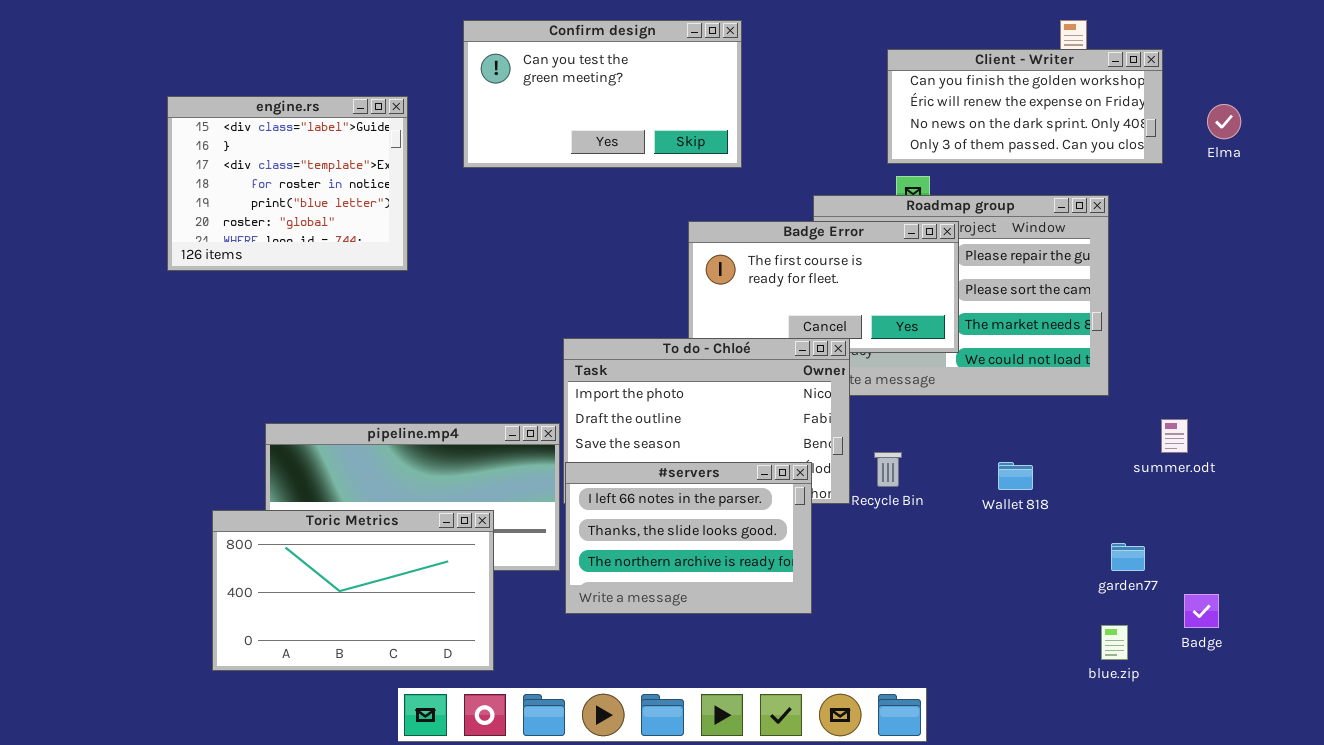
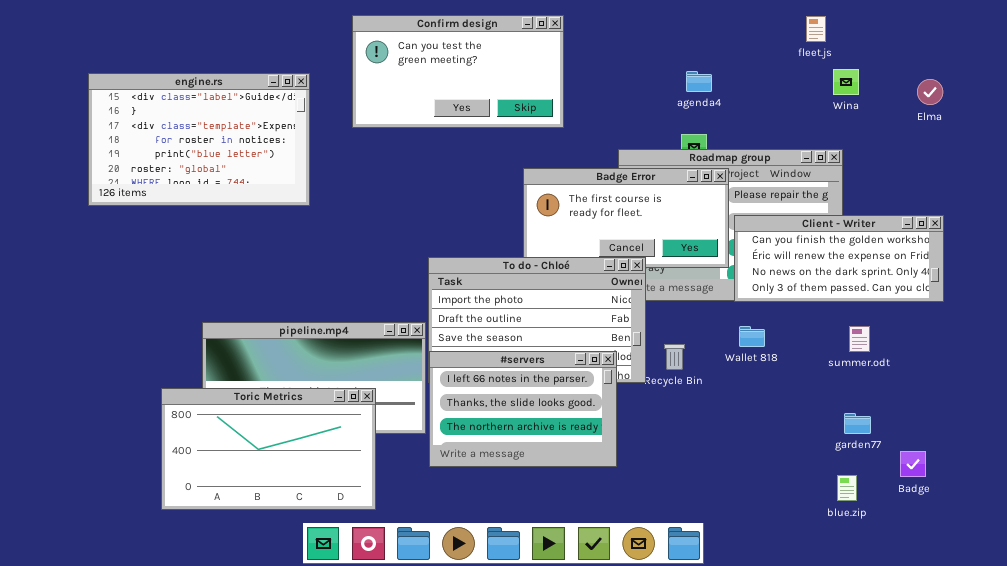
Client - Writer: [887,49,1163,164] -> [734,215,944,302], moved
engine.rs: [167,96,408,271] -> [88,73,310,206], resized
summer.odt: [1161,419,1188,453] -> [849,326,870,352], moved
Wallet 818: [998,462,1033,490] -> [739,326,765,347], moved

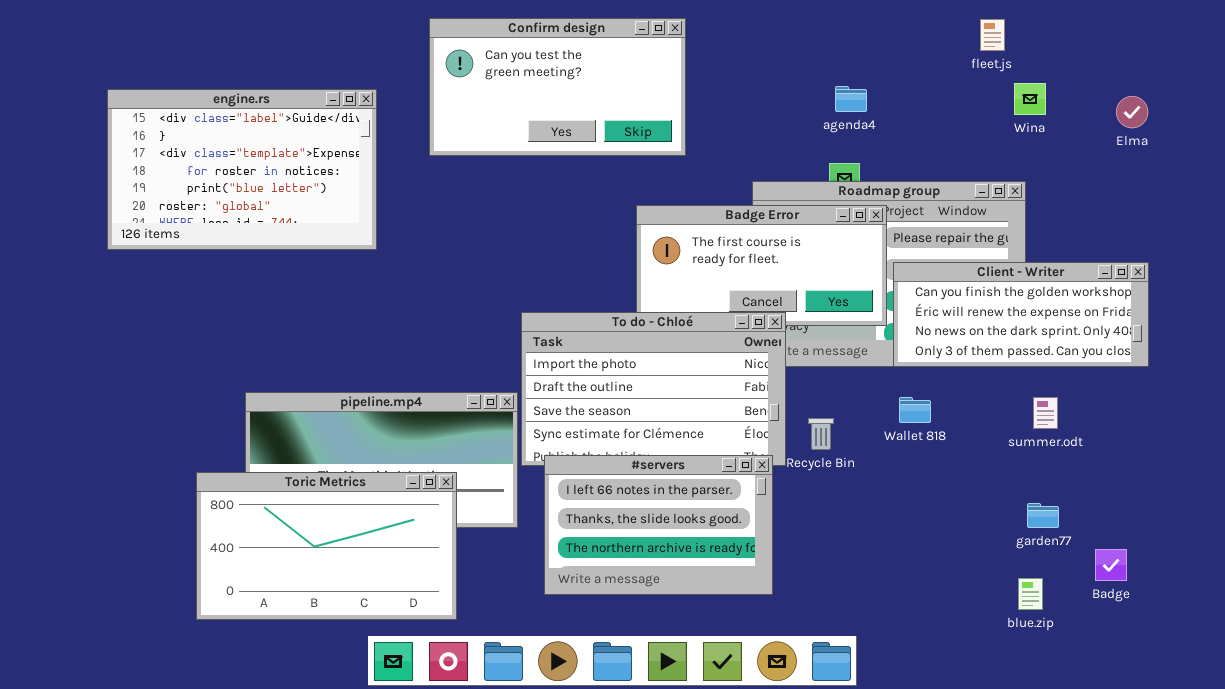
#servers: [429,351,617,467] -> [544,455,773,595], moved

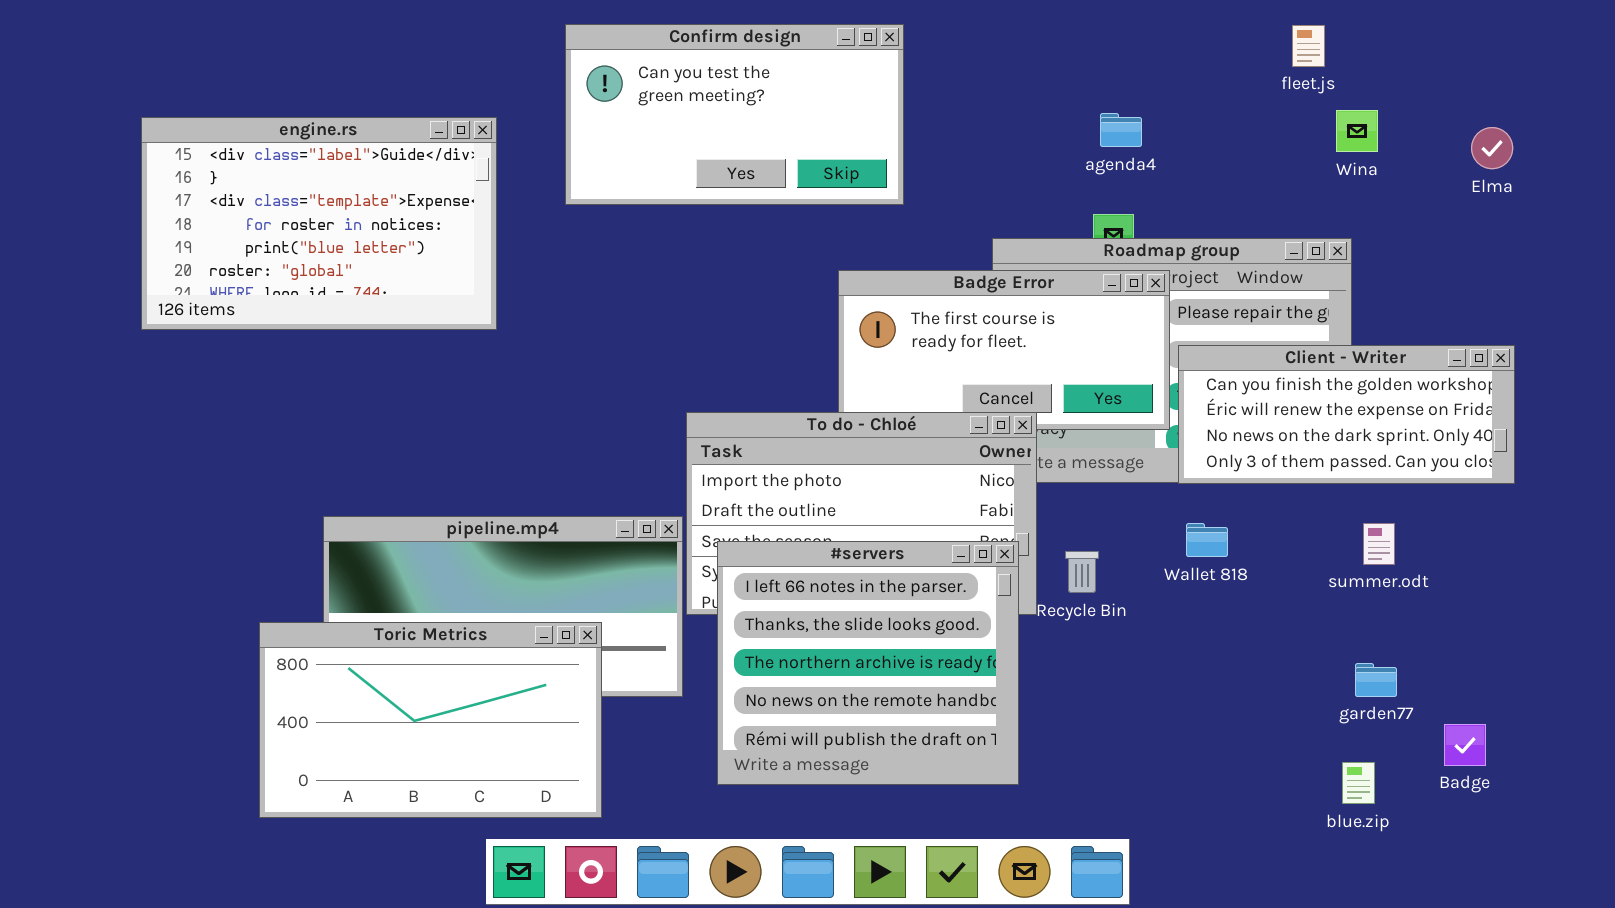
#servers: [544,455,773,595] -> [717,541,1019,785], resized

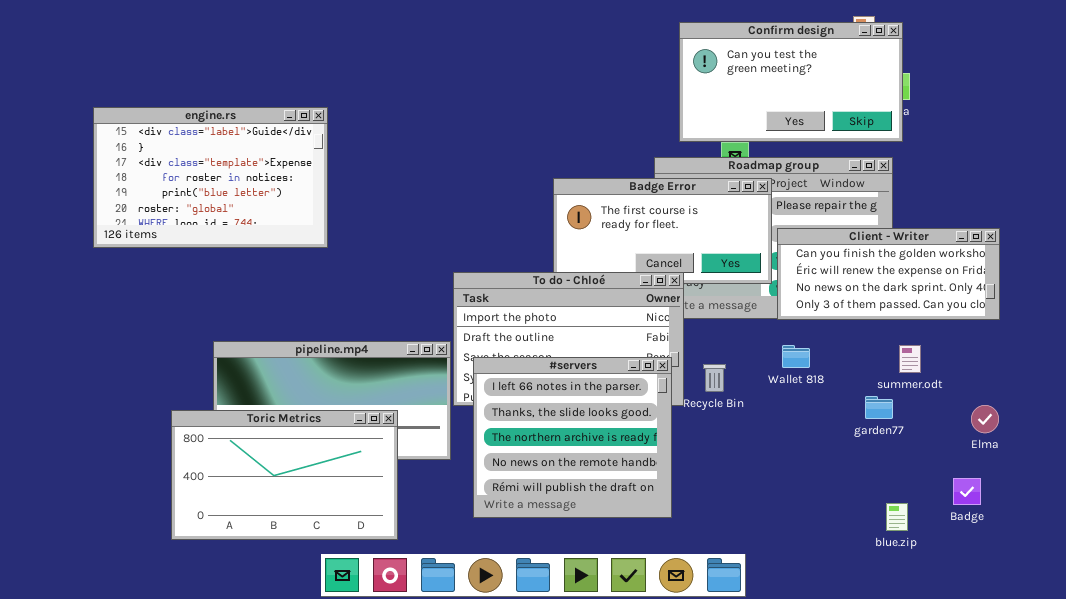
Confirm design: [565,24,904,205] -> [679,22,903,142], moved
engine.rs: [141,117,497,330] -> [93,107,328,248], moved
Elma: [1471,127,1513,169] -> [971,405,999,433], moved
garden77: [1355,663,1397,697] -> [865,396,893,419], moved

